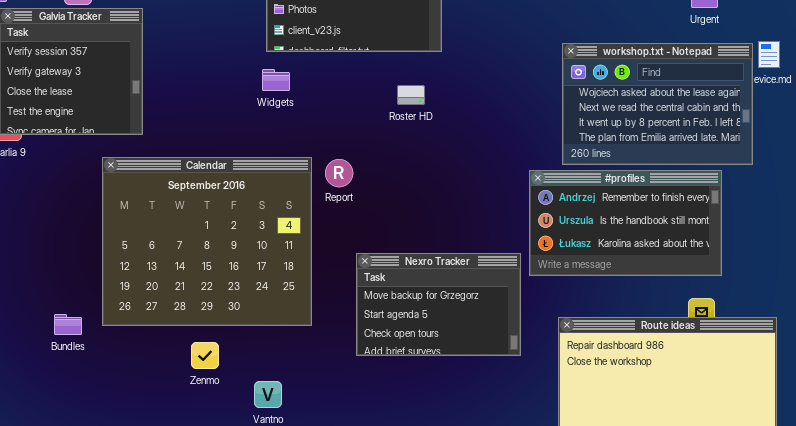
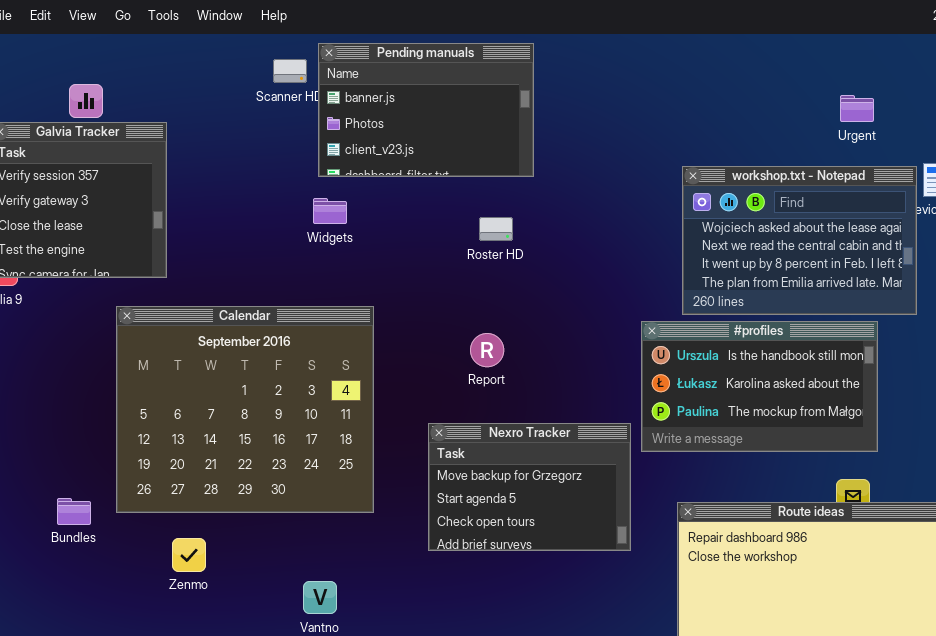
Report: [325,159,353,187] -> [470,333,504,367], moved
#profiles: [529,170,722,276] -> [641,321,878,452], scrolled down 1 row
Zenmo: [191,342,219,369] -> [172,538,206,572], moved

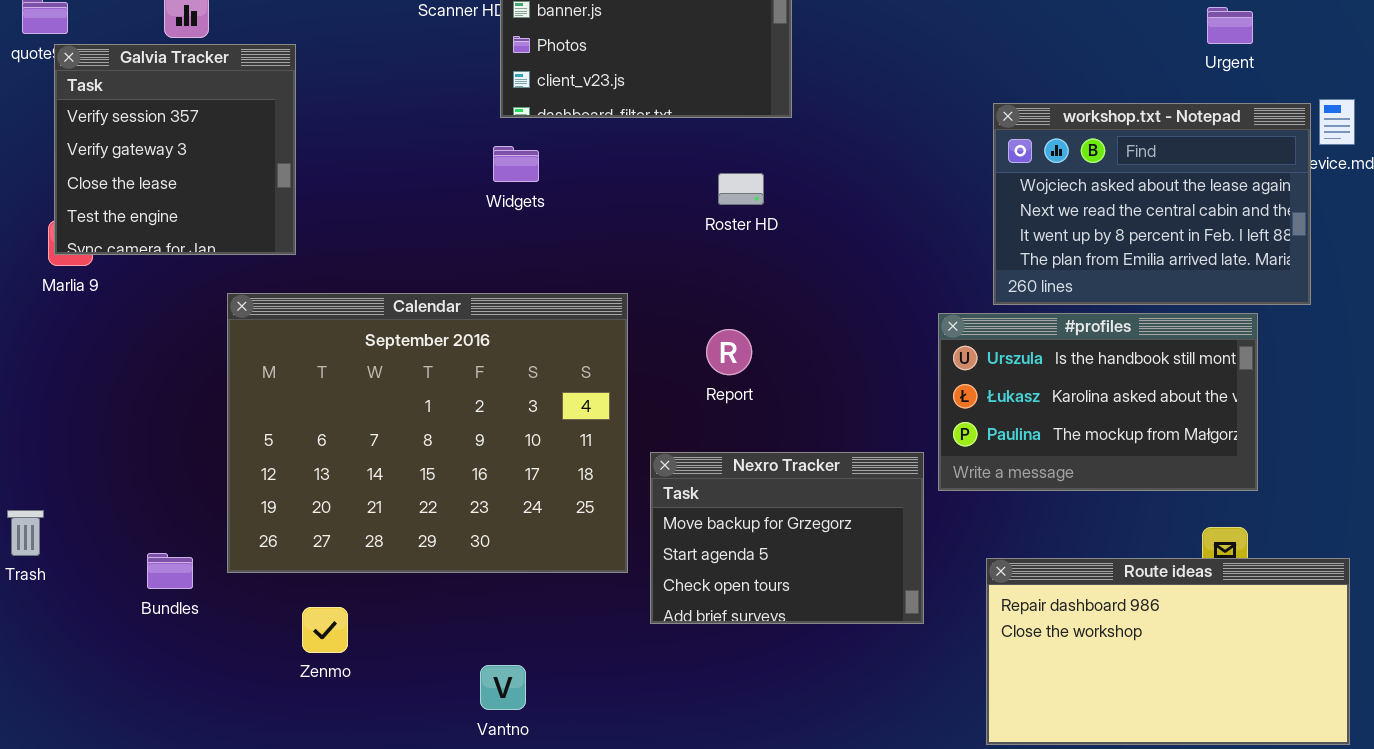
Calendar: [116,306,374,513] -> [227,293,628,573], resized

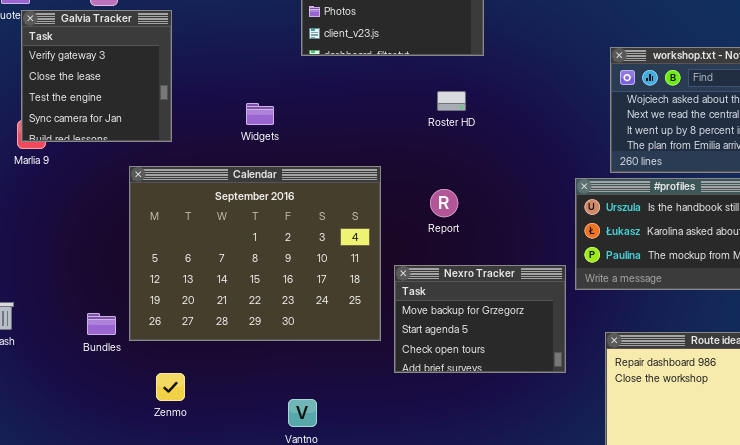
Galvia Tracker: [54,44,296,255] -> [21,10,172,142], scrolled down 1 row
Widgets: [493,146,539,182] -> [246,103,274,125], moved
Bundles: [147,553,193,589] -> [87,313,116,335], moved
Zenmo: [302,607,348,653] -> [156,373,185,401], moved

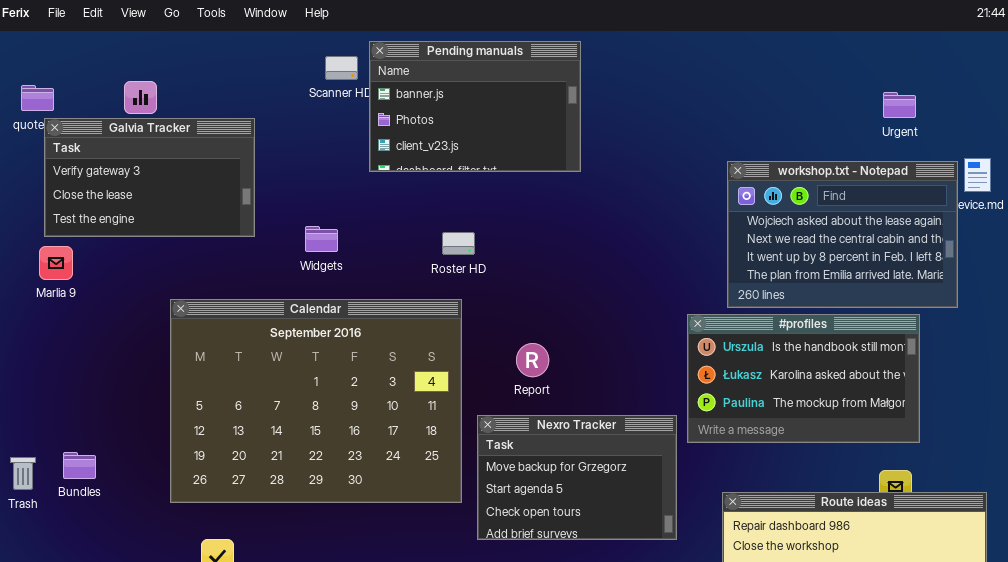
Galvia Tracker: [21,10,172,142] -> [44,118,255,237], resized
Roster HD: [437,91,466,111] -> [442,232,475,255], moved
Report: [430,189,458,217] -> [516,343,549,377], moved
Bundles: [87,313,116,335] -> [63,452,96,479], moved

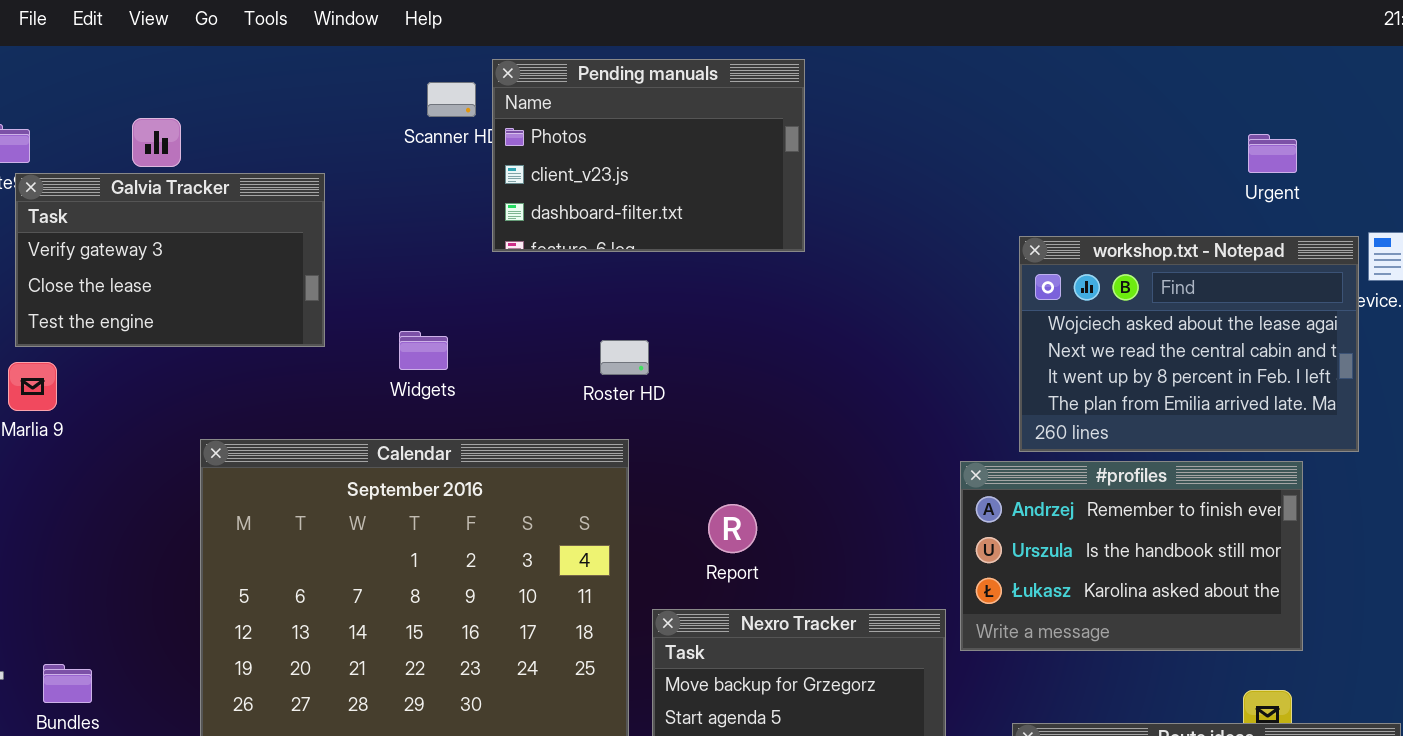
Pending manuals: [369,41,581,172] -> [492,59,805,252], scrolled down 1 row
#profiles: [687,314,920,443] -> [960,461,1303,651], scrolled up 1 row

